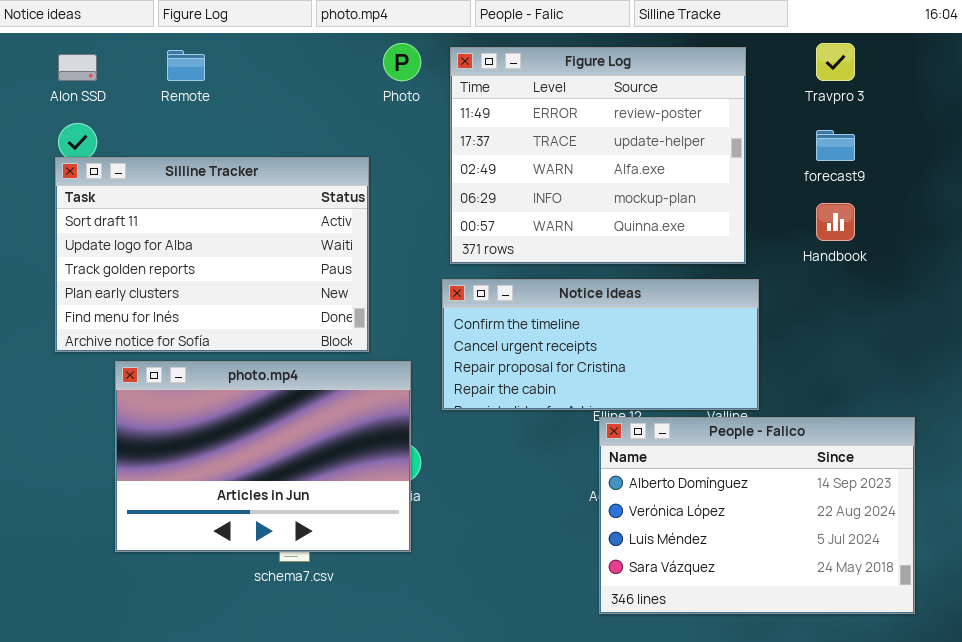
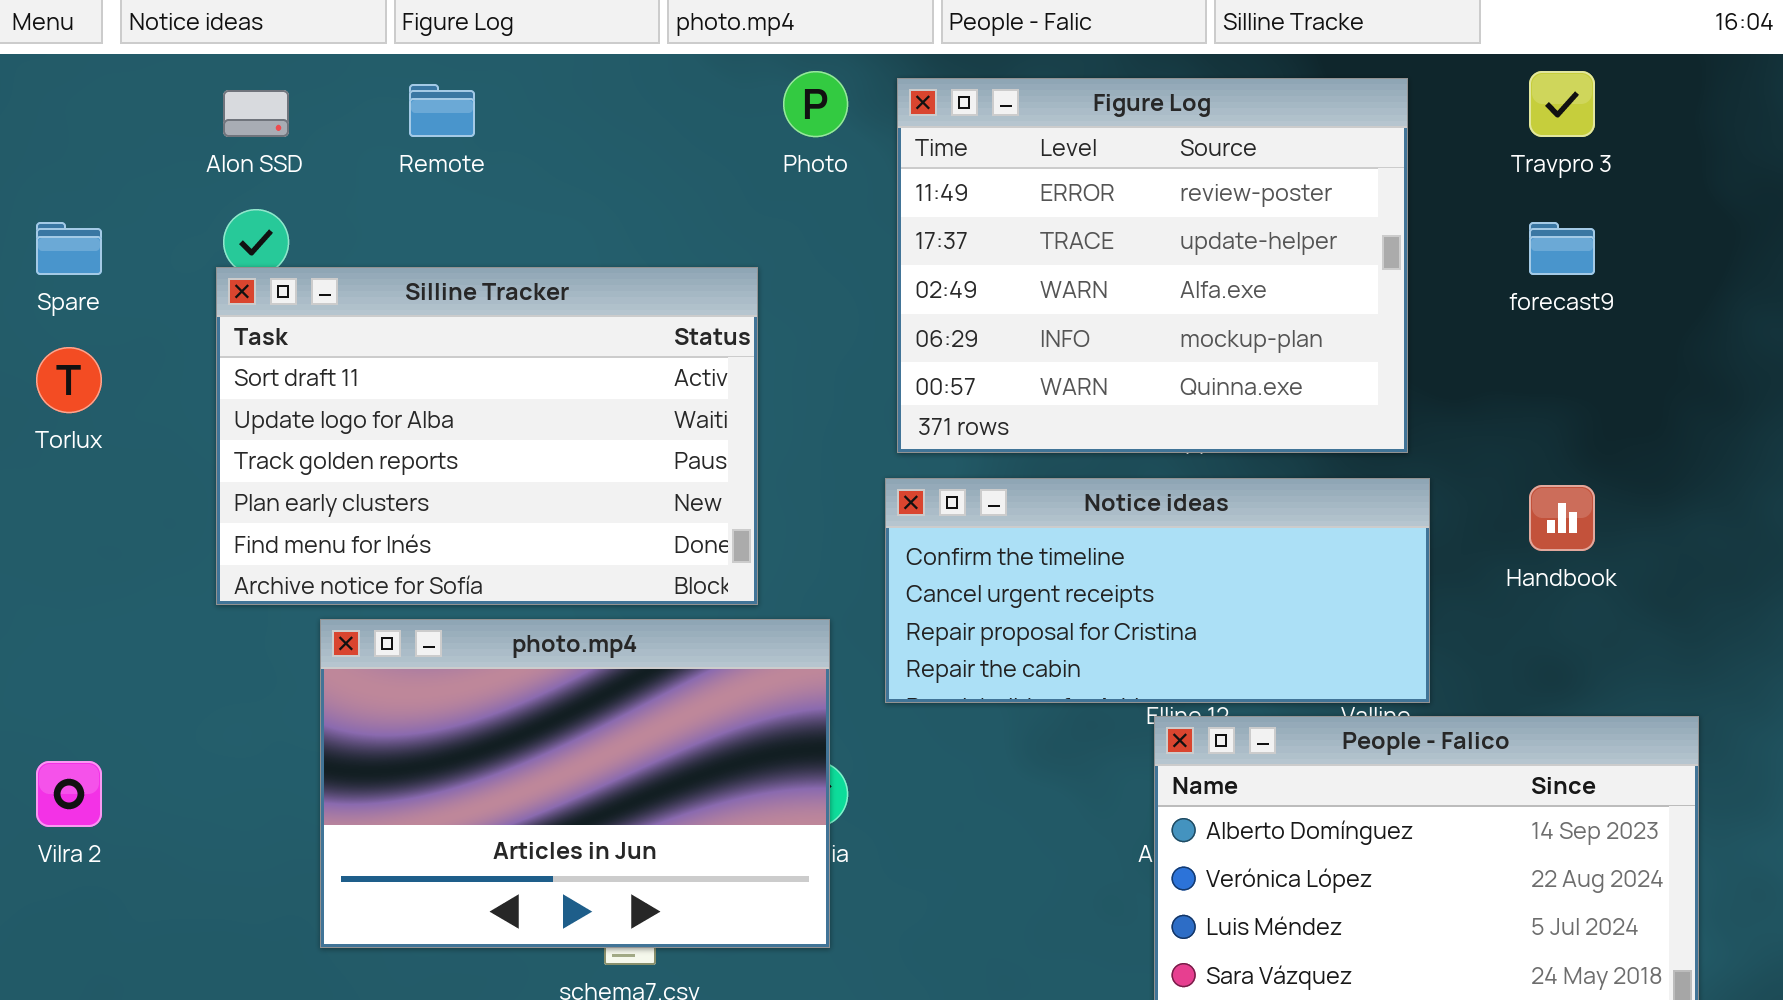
Handbook: [816,203,855,241] -> [1529,485,1595,551], moved

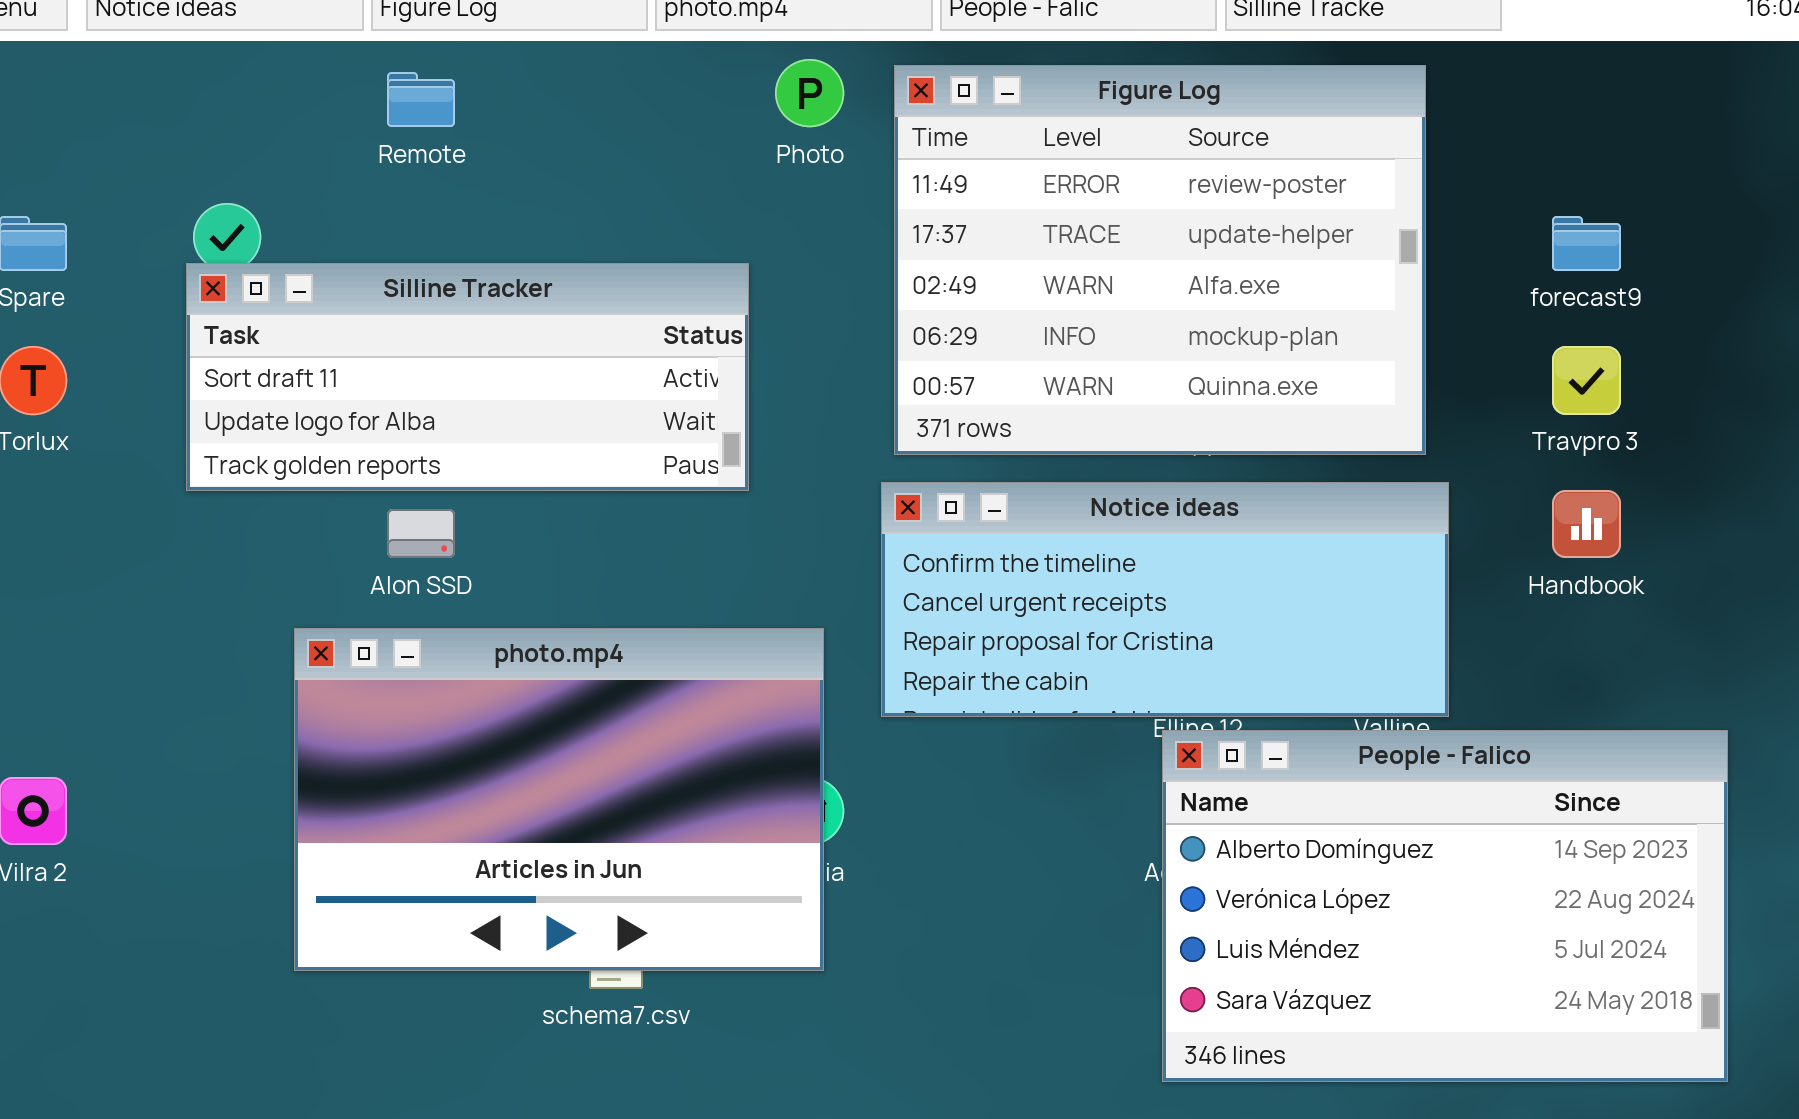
Travpro 3: [1529,71,1595,137] -> [1552,346,1621,415], moved
Alon SSD: [223,90,289,137] -> [387,509,455,558], moved
Silline Tracker: [216,267,758,605] -> [186,263,749,491], resized

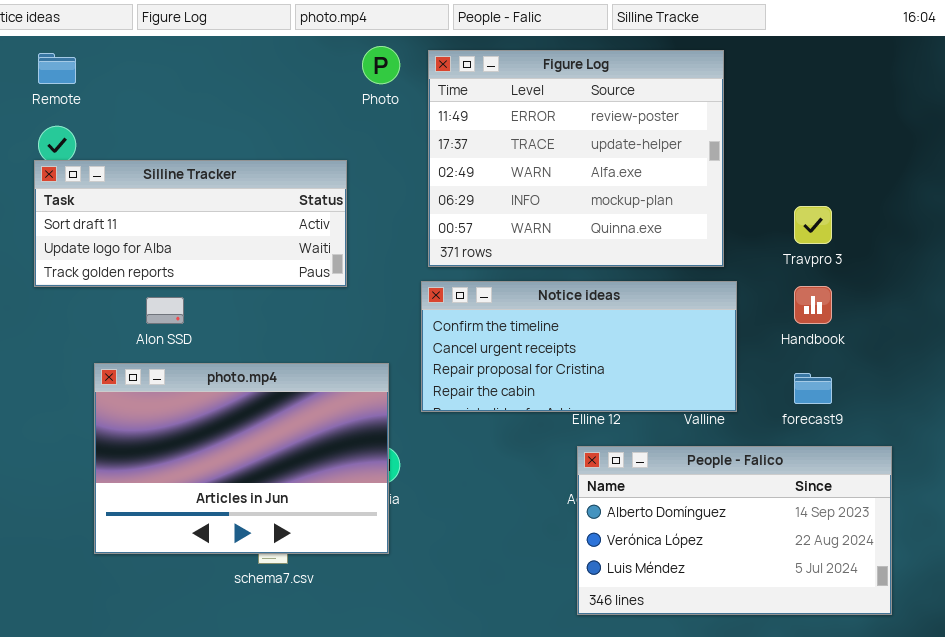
Remote: [387,72,455,127] -> [38,53,76,84], moved
forecast9: [1552,216,1621,271] -> [794,373,832,404], moved
People - Falico: [1162,730,1728,1082] -> [577,446,892,615], resized

